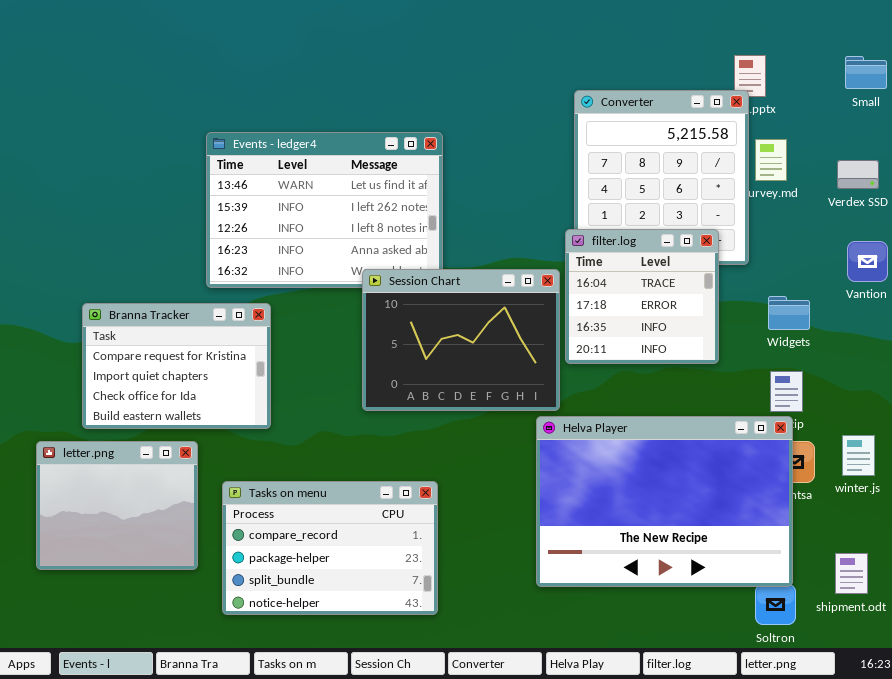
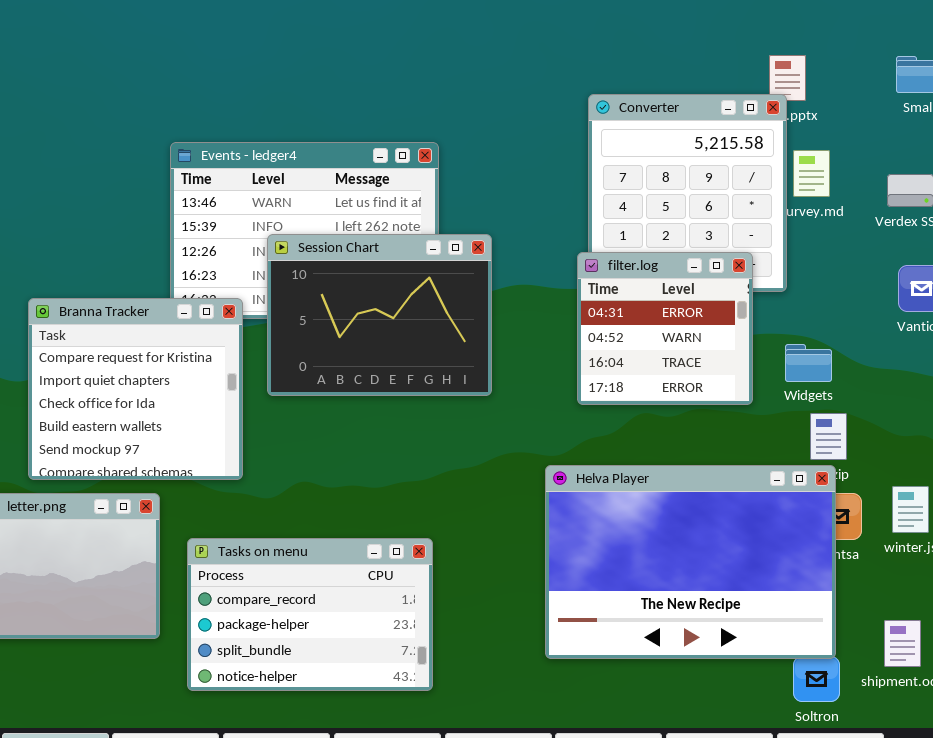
filter.log: [565,229,719,364] -> [577,252,753,405], scrolled up 2 rows
Session Chart: [362,269,560,411] -> [267,234,492,396], moved
Widgets: [768,296,810,330] -> [785,344,832,382], moved
Branna Tracker: [82,303,271,429] -> [28,298,243,480], resized

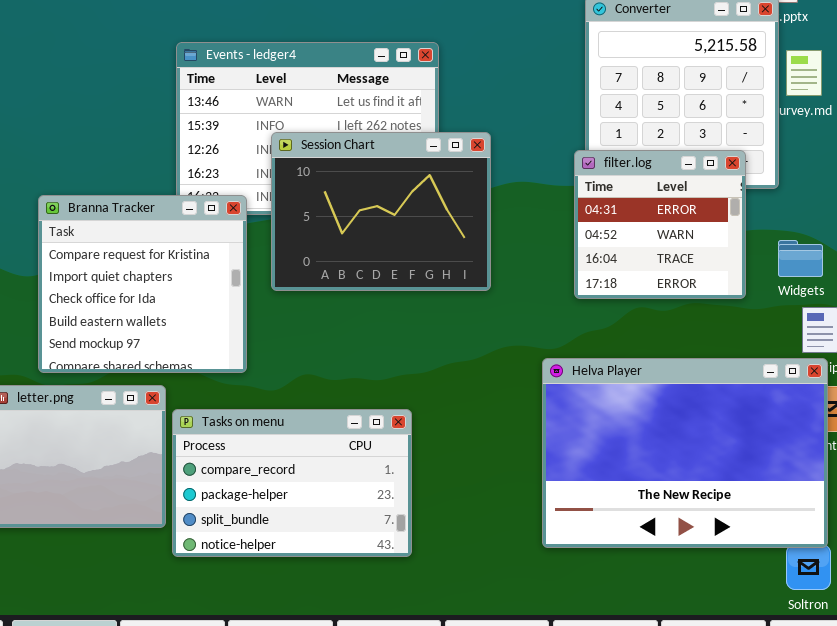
Tasks on menu: [187,538,433,691] -> [172,409,412,557], moved

